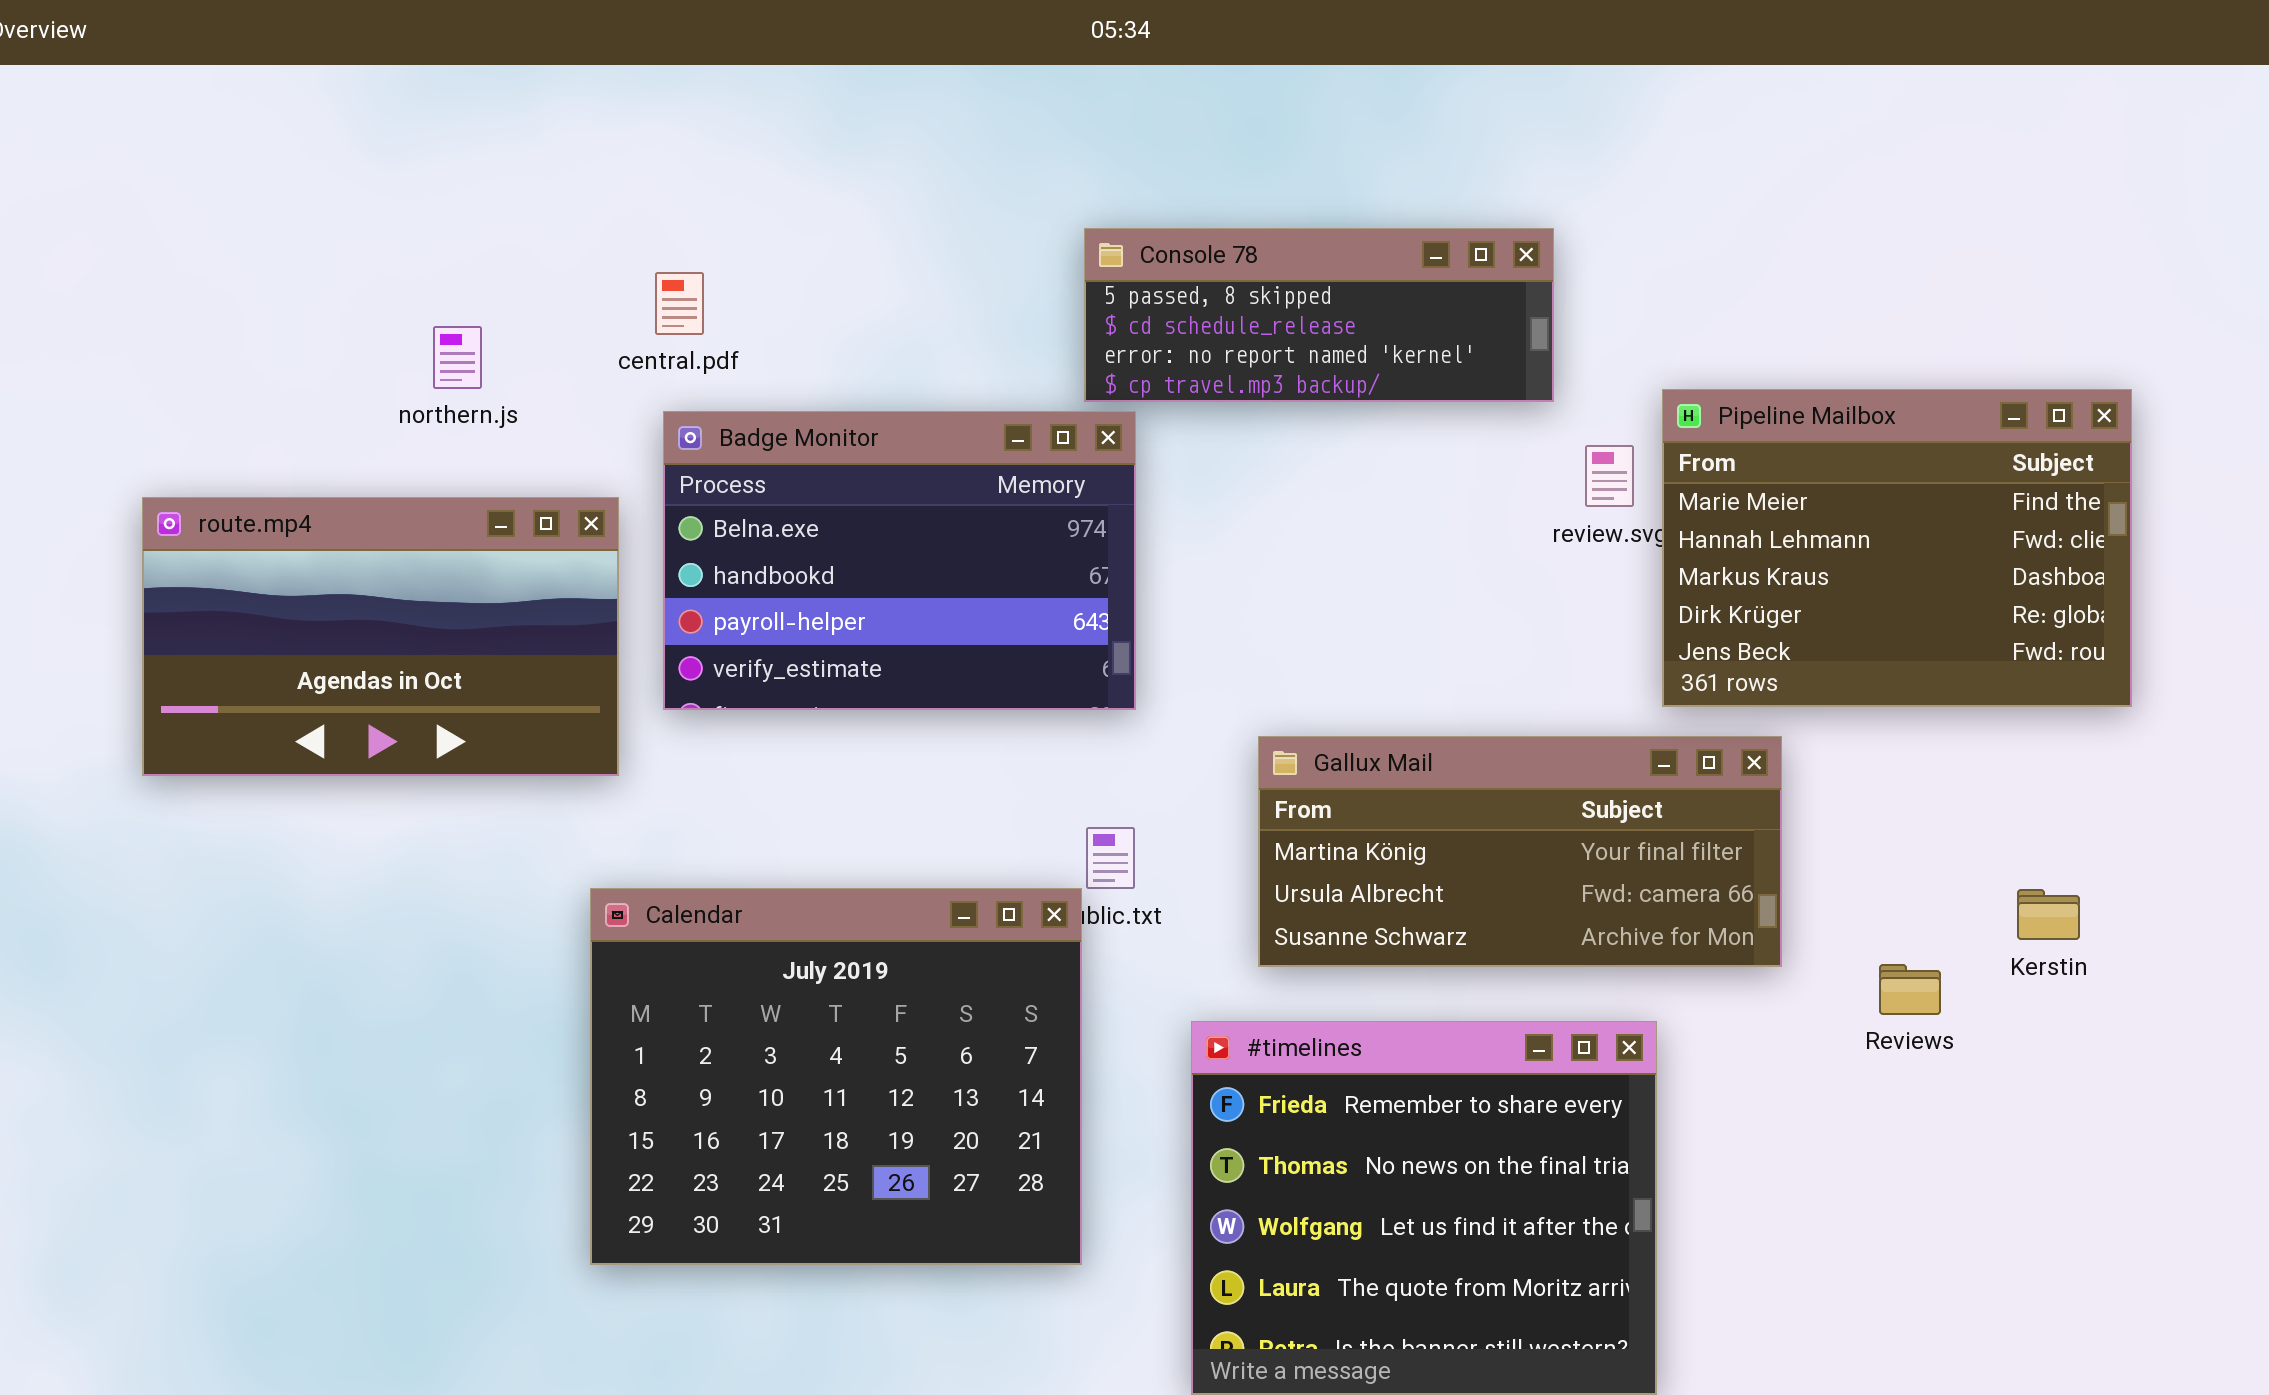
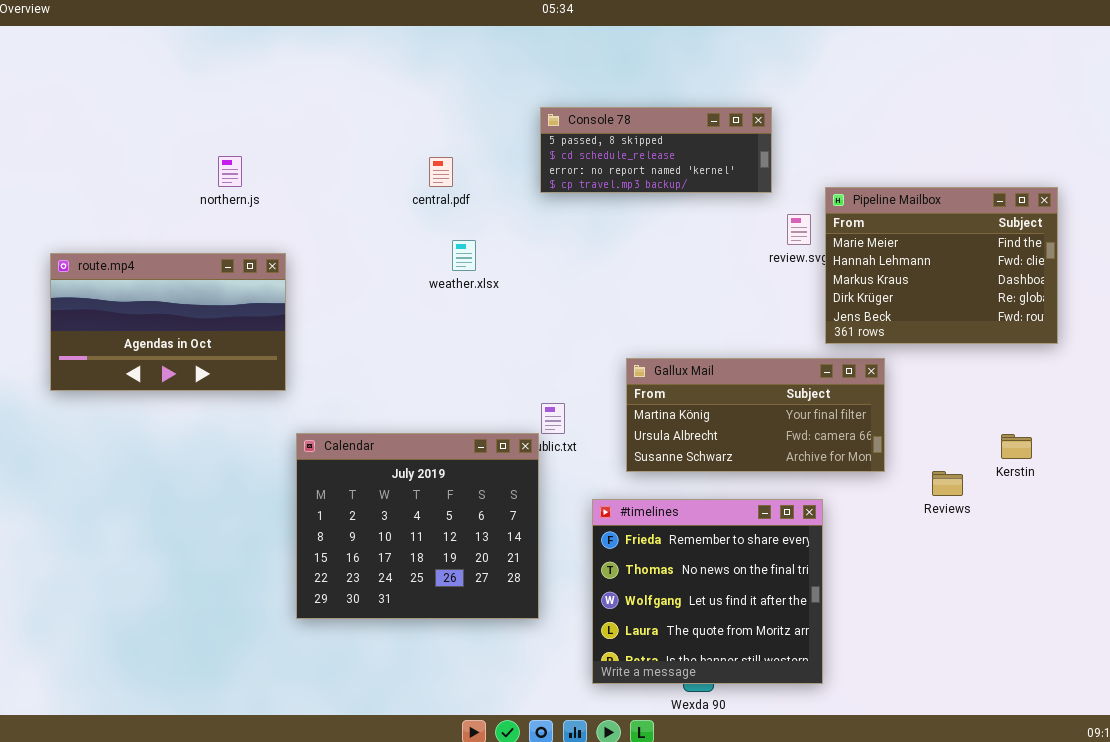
central.pdf: [655,272,704,335] -> [429,157,453,187], moved
Badge Monitor: [663,411,1136,710] -> none, closed
route.mp4: [142,497,619,776] -> [50,253,286,391], moved

